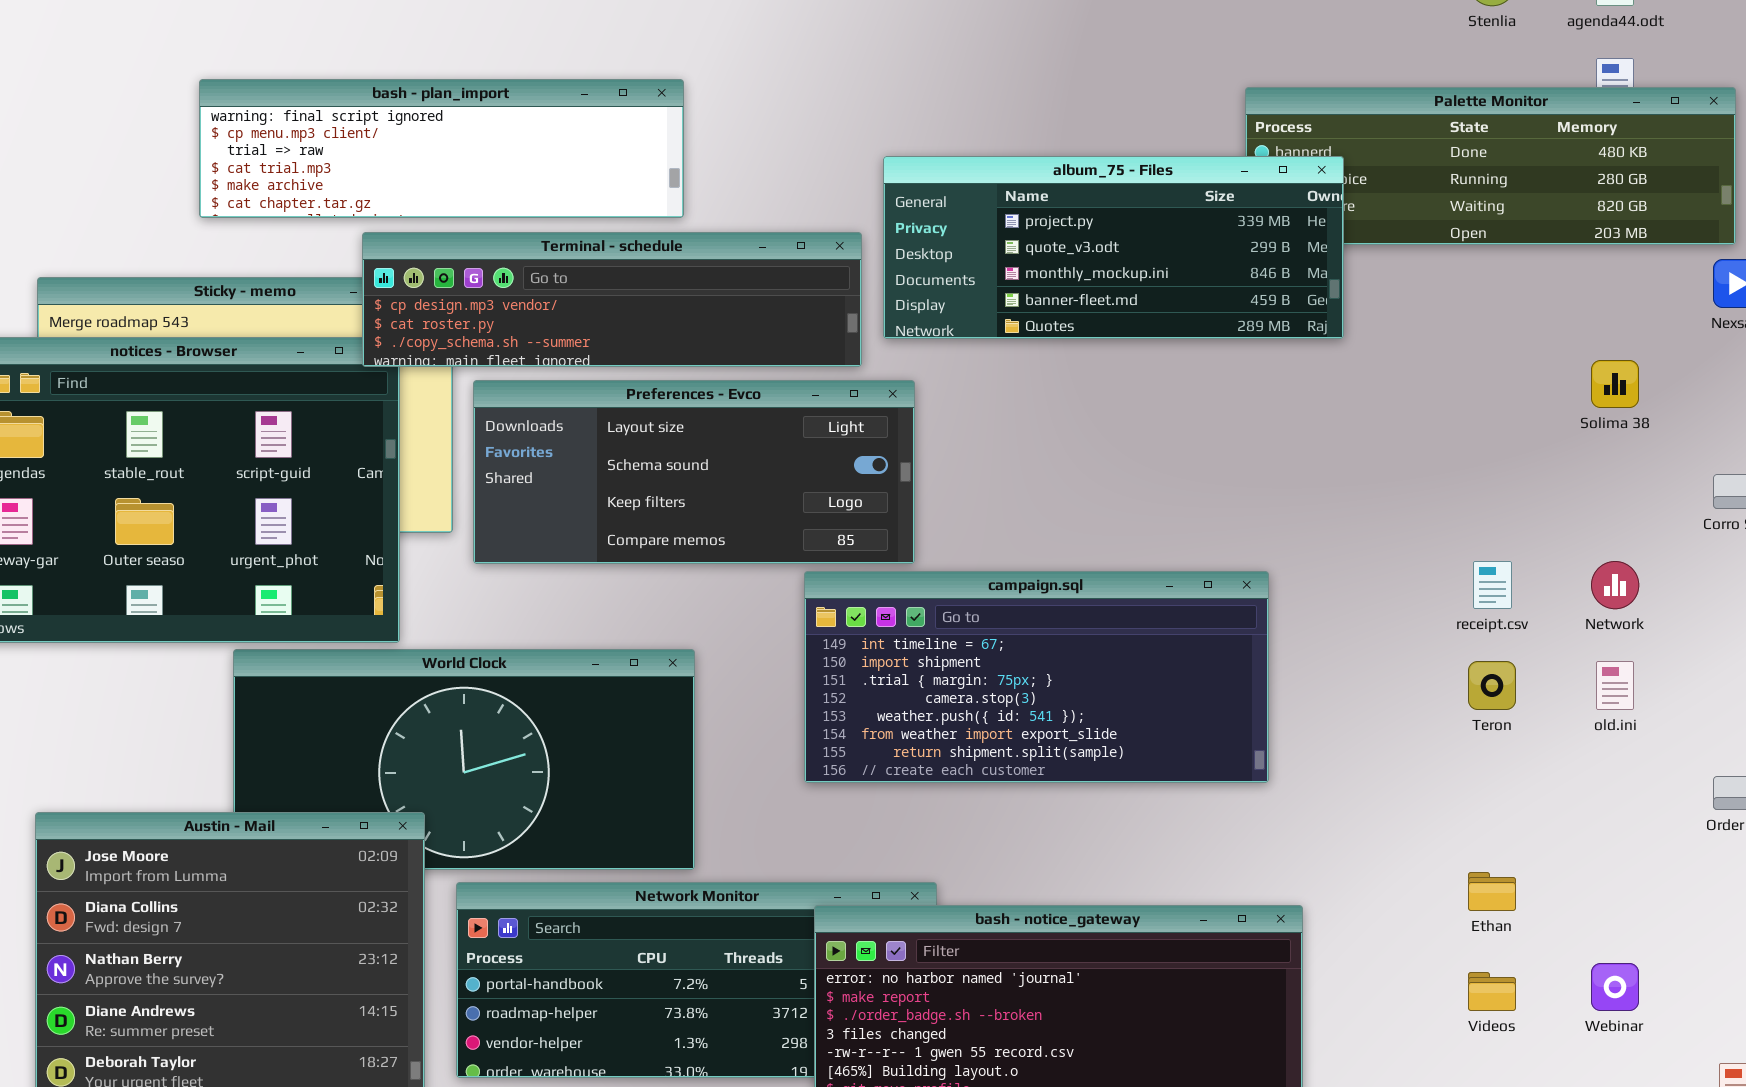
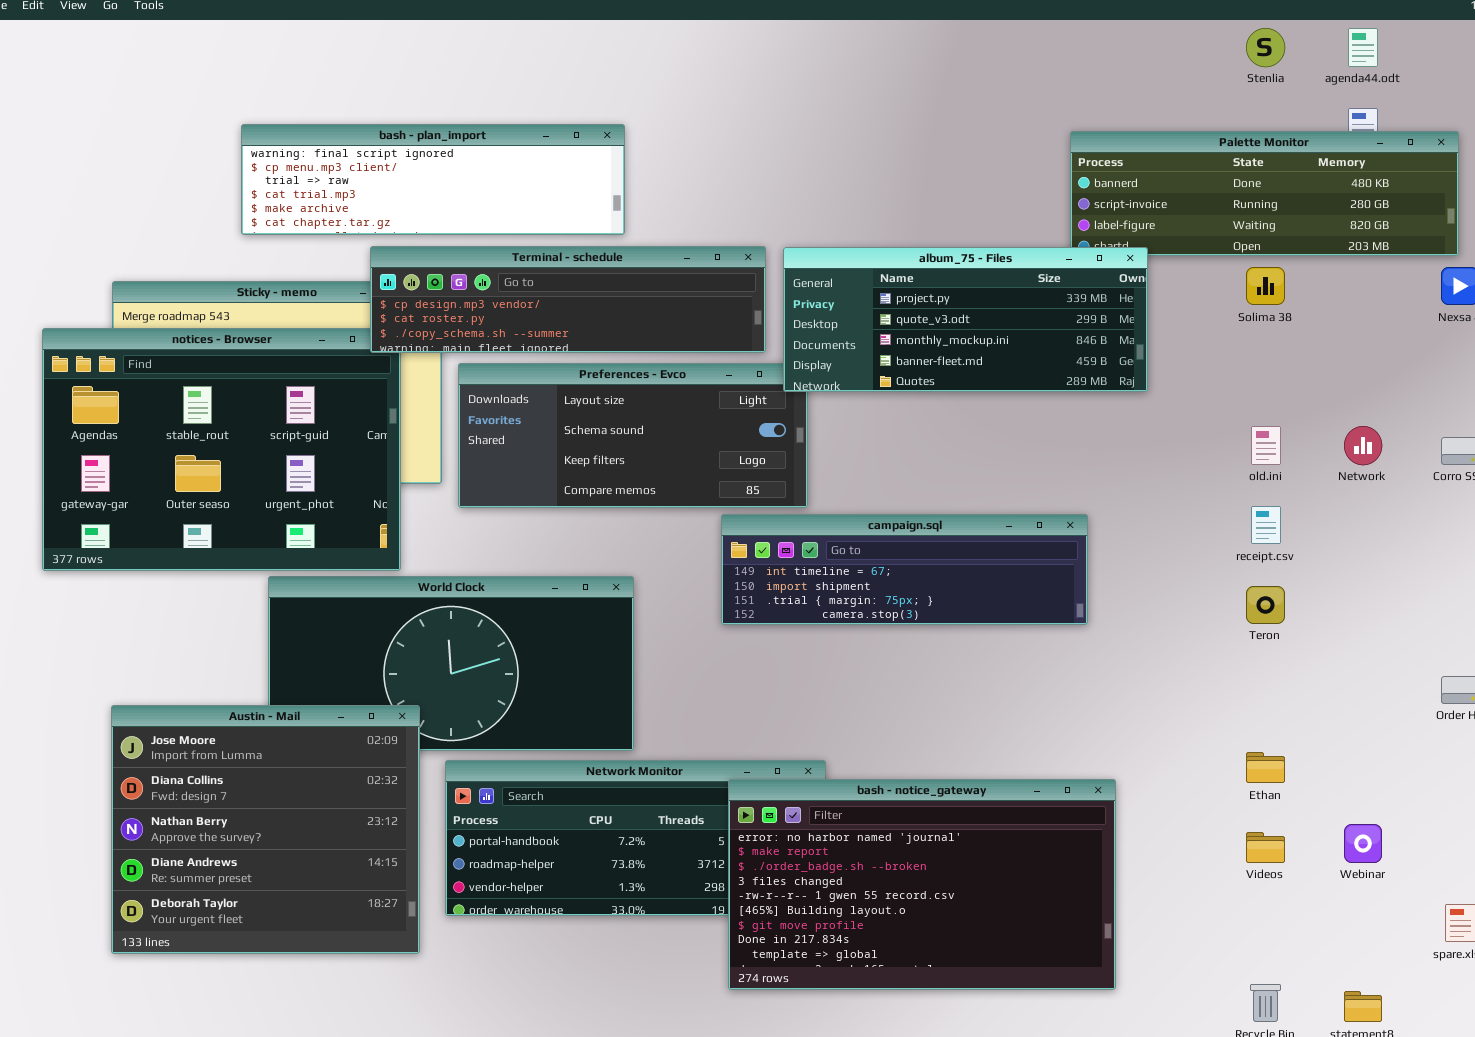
album_75 - Files: [883,156,1344,339] -> [783,247,1148,392], moved
Solima 38: [1591,360,1639,408] -> [1246,267,1285,305], moved
Network: [1591,561,1639,609] -> [1344,426,1382,465], moved
campaign.sql: [804,571,1269,783] -> [721,514,1088,625], resized
old.ini: [1596,661,1634,710] -> [1251,426,1281,465], moved

